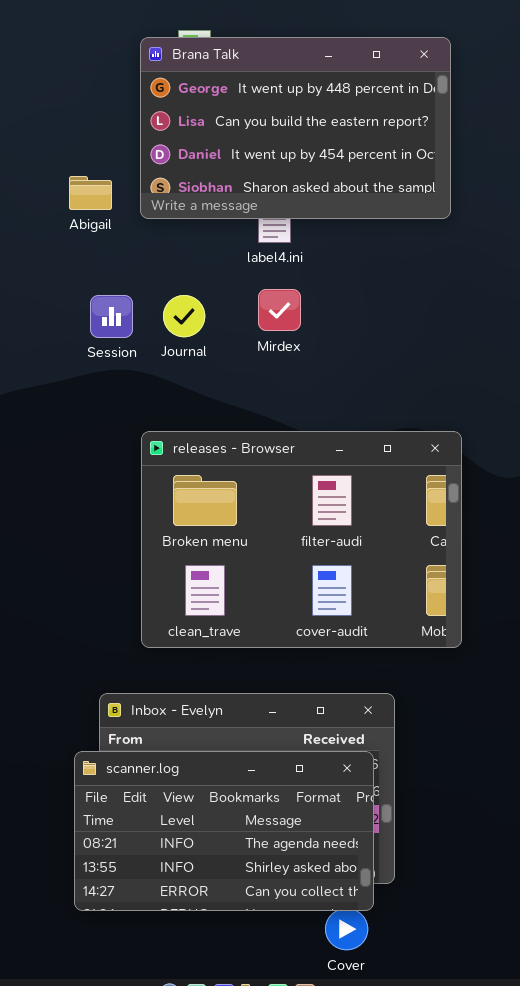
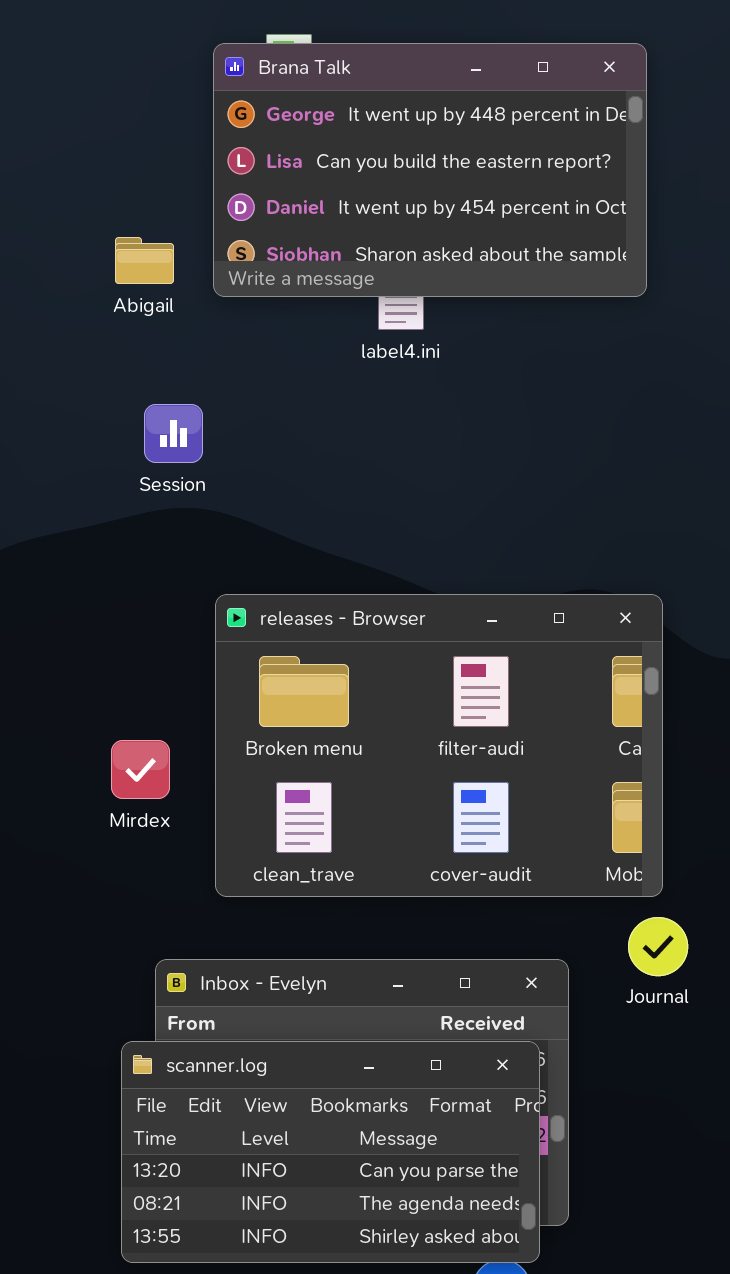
Mirdex: [258,289,301,331] -> [111,740,170,799], moved
Journal: [163,295,205,337] -> [628,917,688,976], moved
scanner.log: [74,751,374,911] -> [121,1041,540,1263], scrolled up 1 row

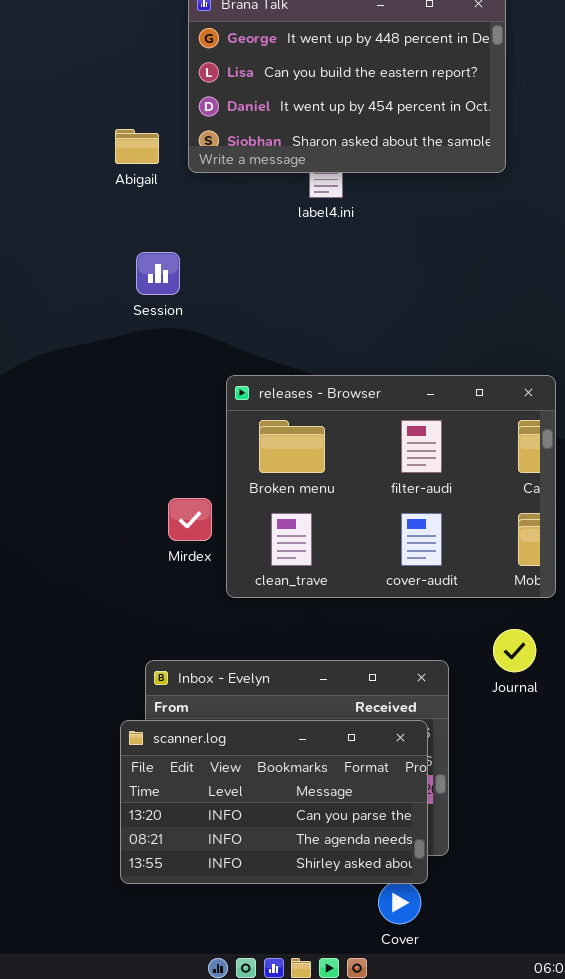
releases - Browser: [215,594,663,897] -> [226,375,556,598], moved
Mirdex: [111,740,170,799] -> [168,498,212,541], moved

